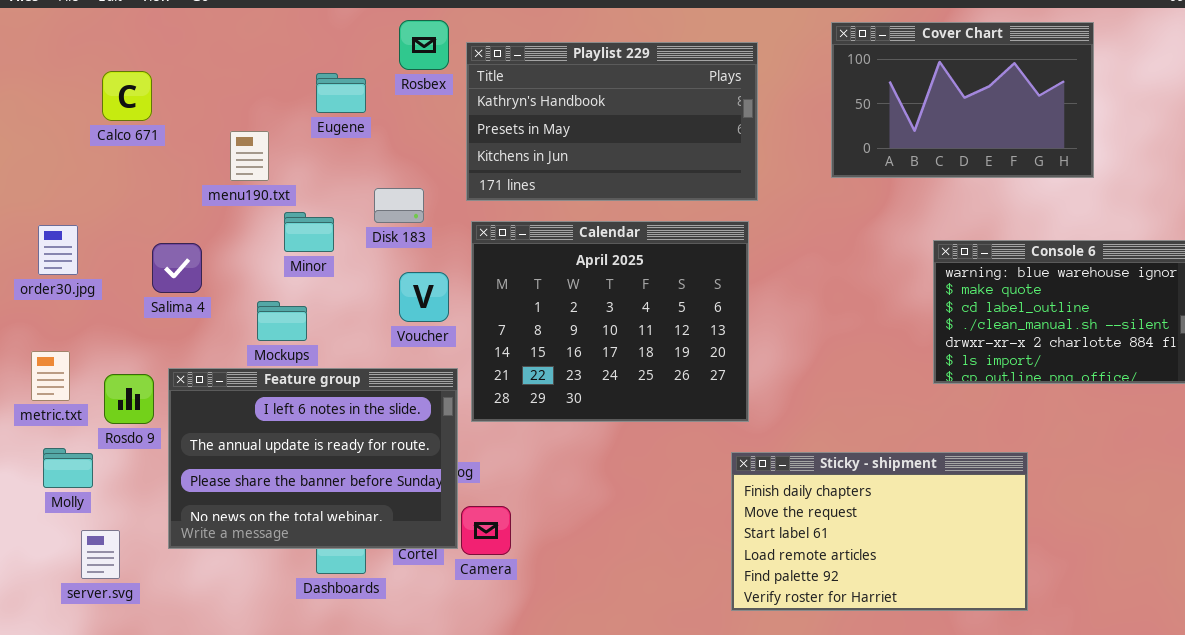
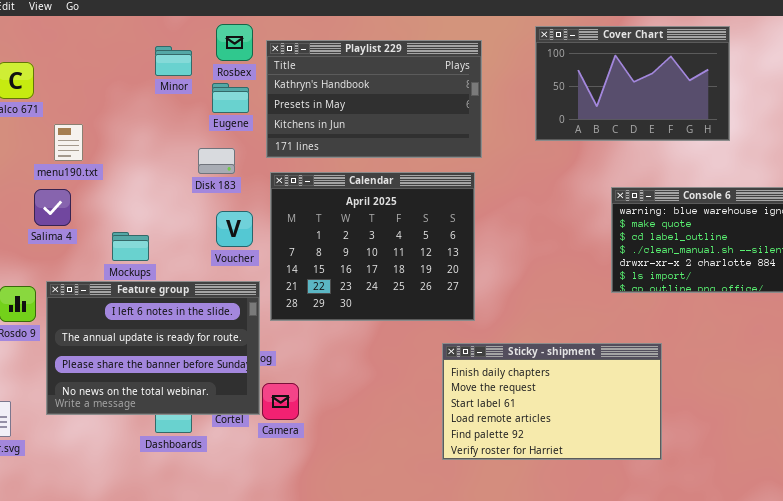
Eugene: [316,73,366,113] -> [212,83,249,113], moved
menu190.txt: [230,131,269,181] -> [54,124,83,161], moved
Minor: [284,212,334,252] -> [155,46,192,76], moved
Sticky - shipment: [731,452,1028,611] -> [442,343,662,460], moved

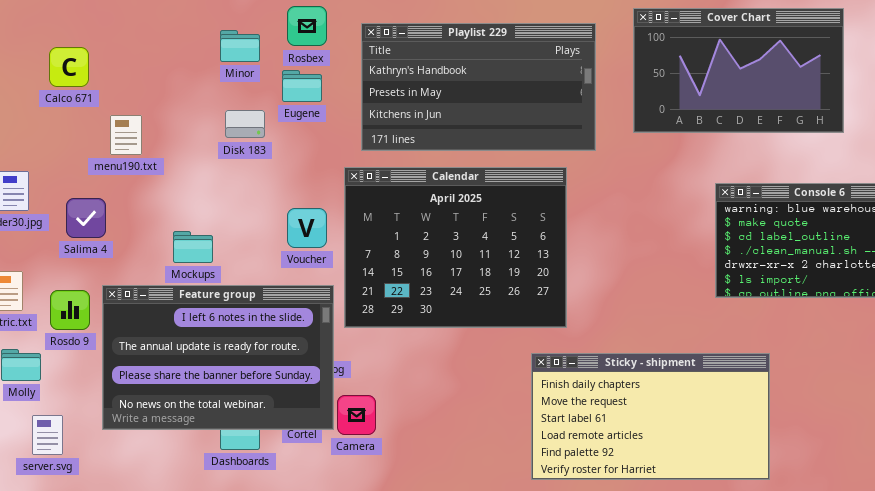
Playlist 229: [266,40,482,158] -> [361,23,596,151], moved
Disk 183: [198,148,235,174] -> [225,110,265,138], moved
Salima 4: [34,189,71,226] -> [66,198,106,238], moved

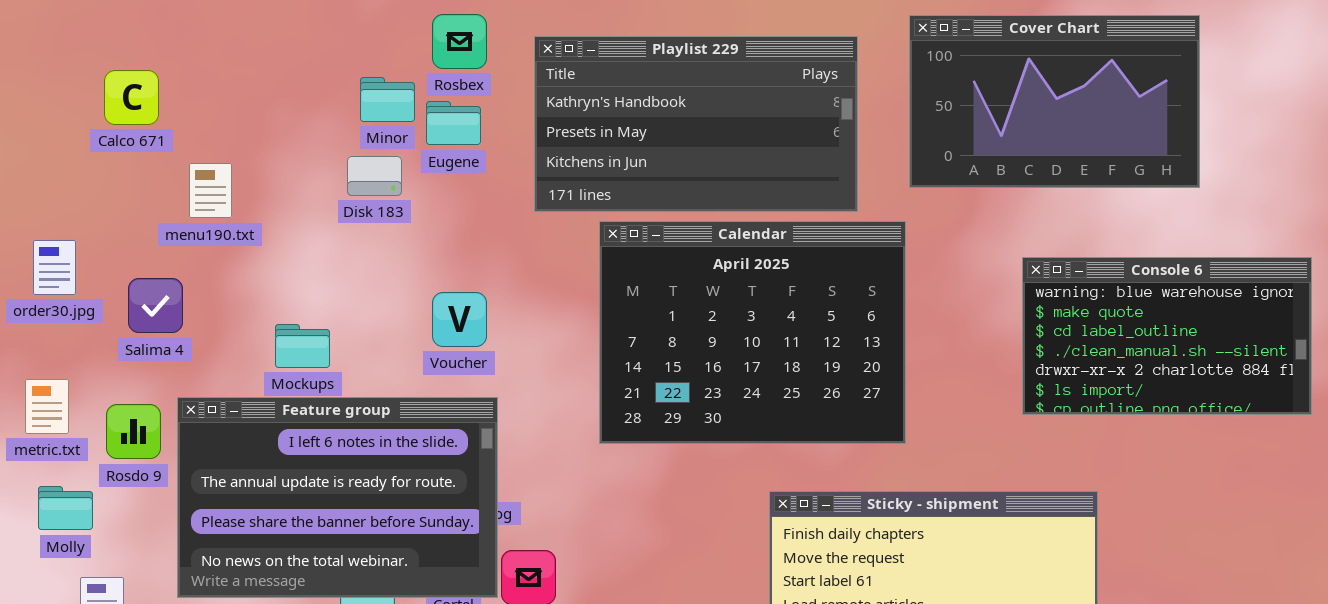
Minor: [220,30,260,62] -> [360,77,415,122], moved
Calendar: [344,167,567,328] -> [599,221,906,444], moved

